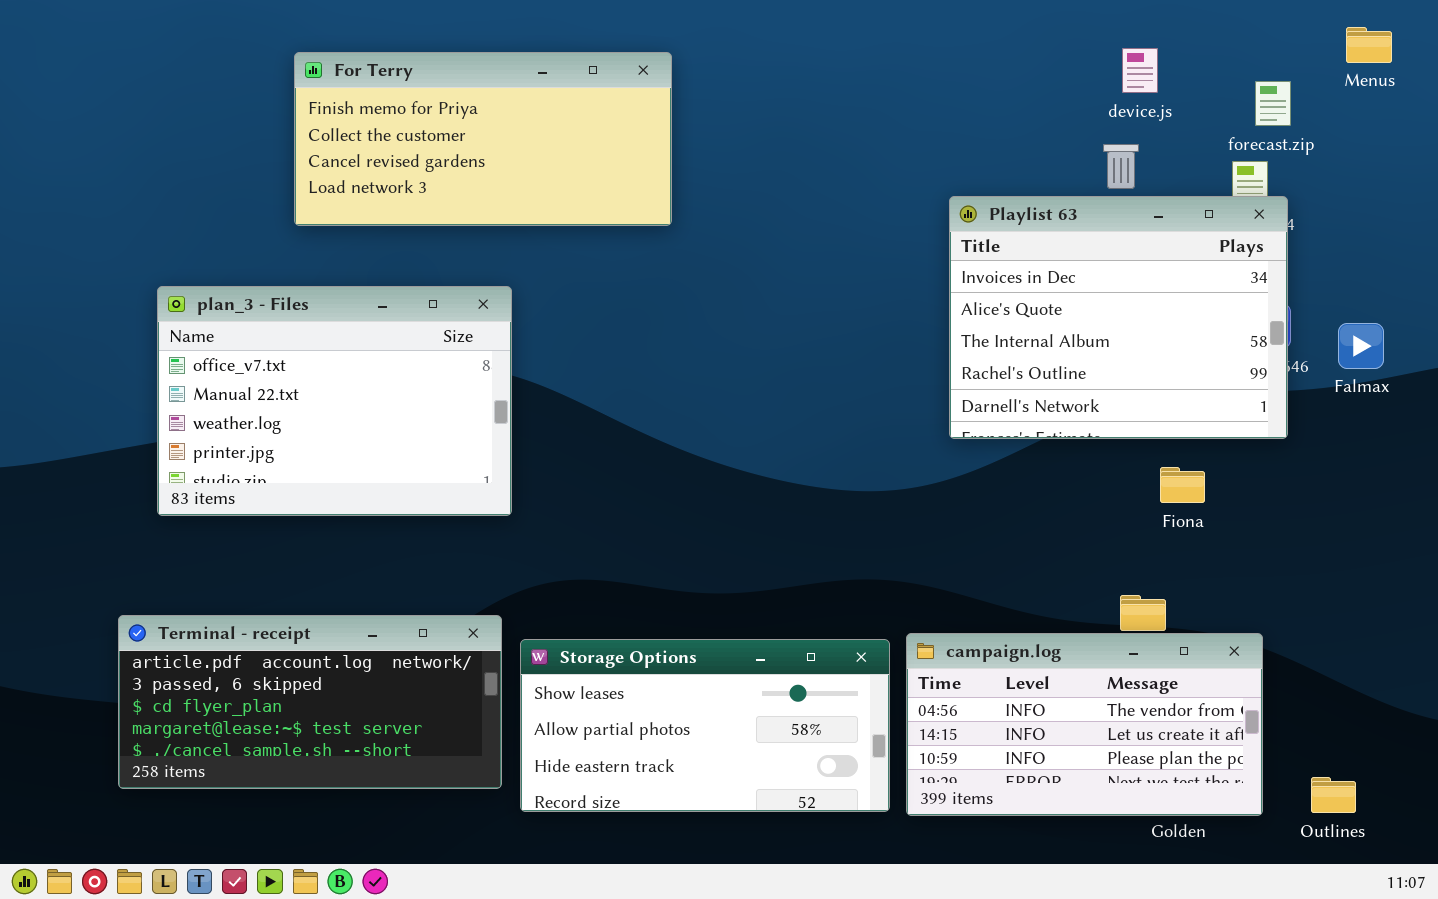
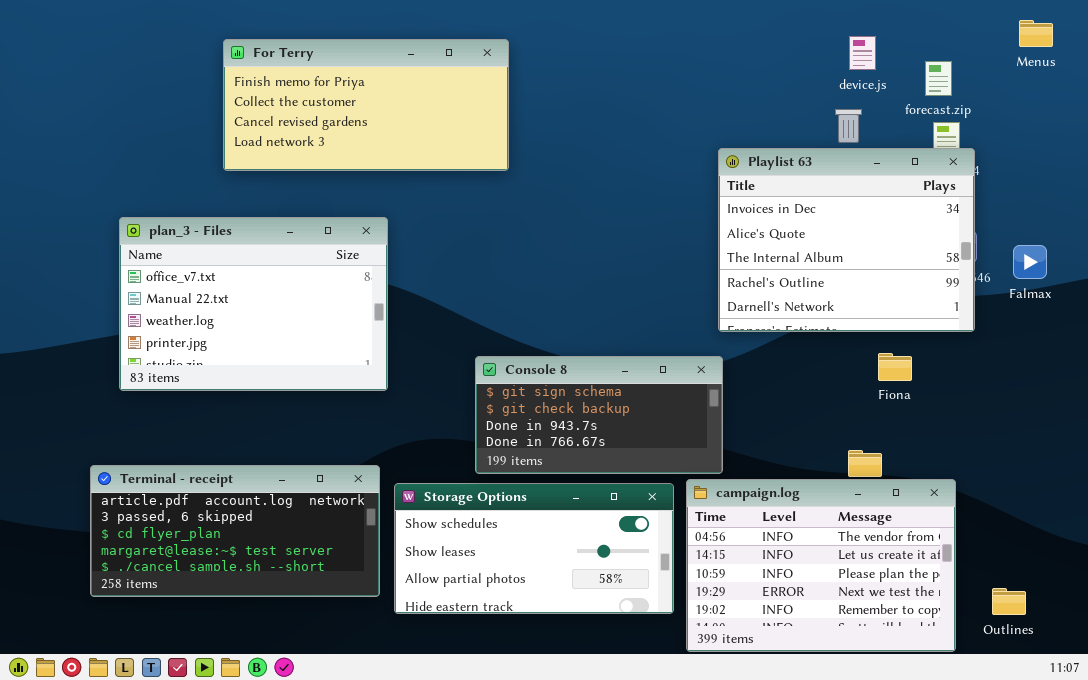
forecast.zip: [1255,81,1291,126] -> [925,61,952,96], moved
Console 8: none -> [475,356,723,474], opened
campaign.log: [906,633,1263,816] -> [686,479,956,652], resized
Storage Options: [520,639,890,812] -> [394,483,674,614], scrolled up 1 row

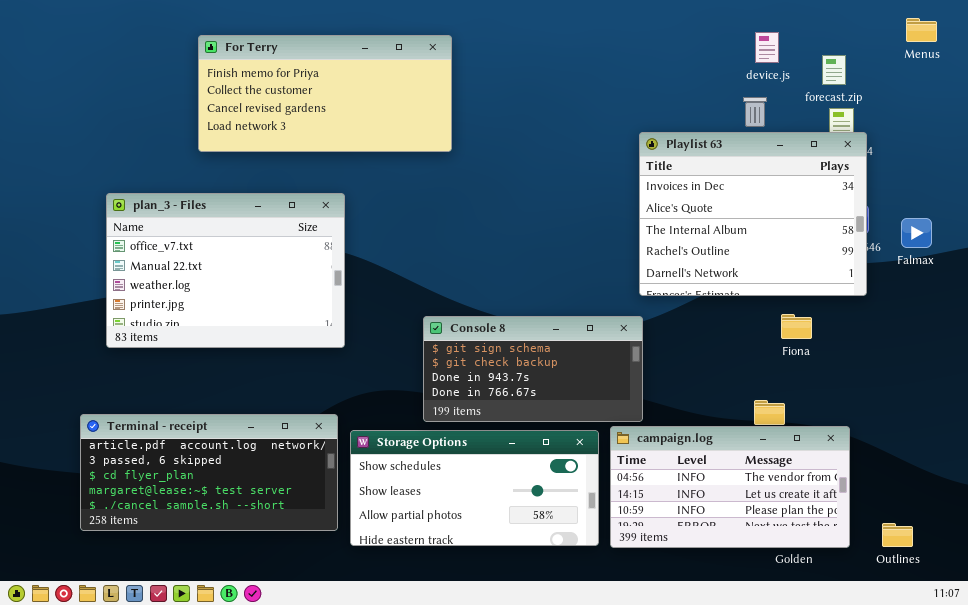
campaign.log: [686,479,956,652] -> [610,426,850,548], resized

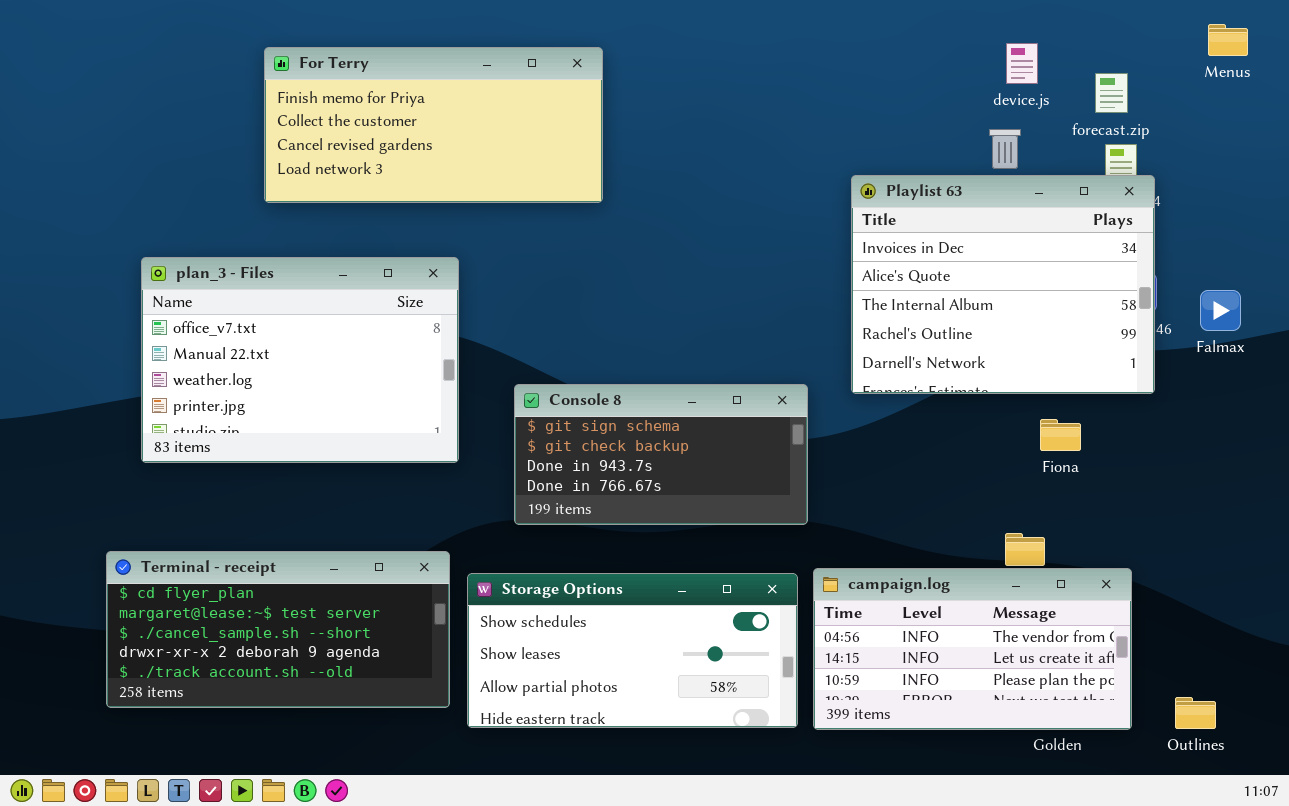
Console 8: [423,316,643,422] -> [514,384,808,525], moved
Terminal - receipt: [80,414,338,531] -> [106,551,450,708], scrolled down 2 rows

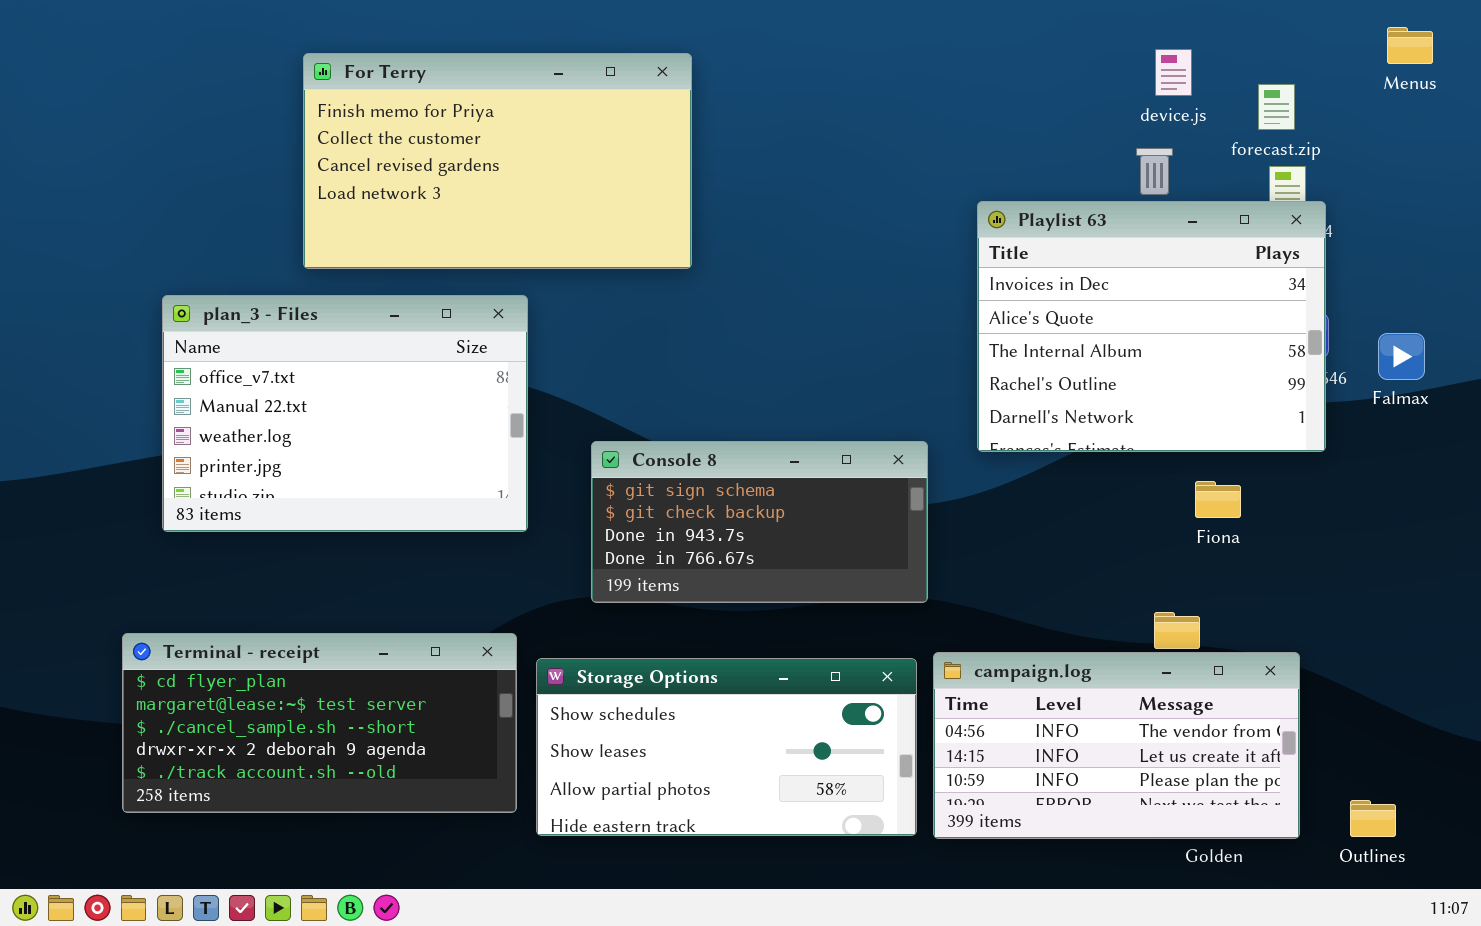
For Terry: [264,47,603,203] -> [303,53,692,269], resized

